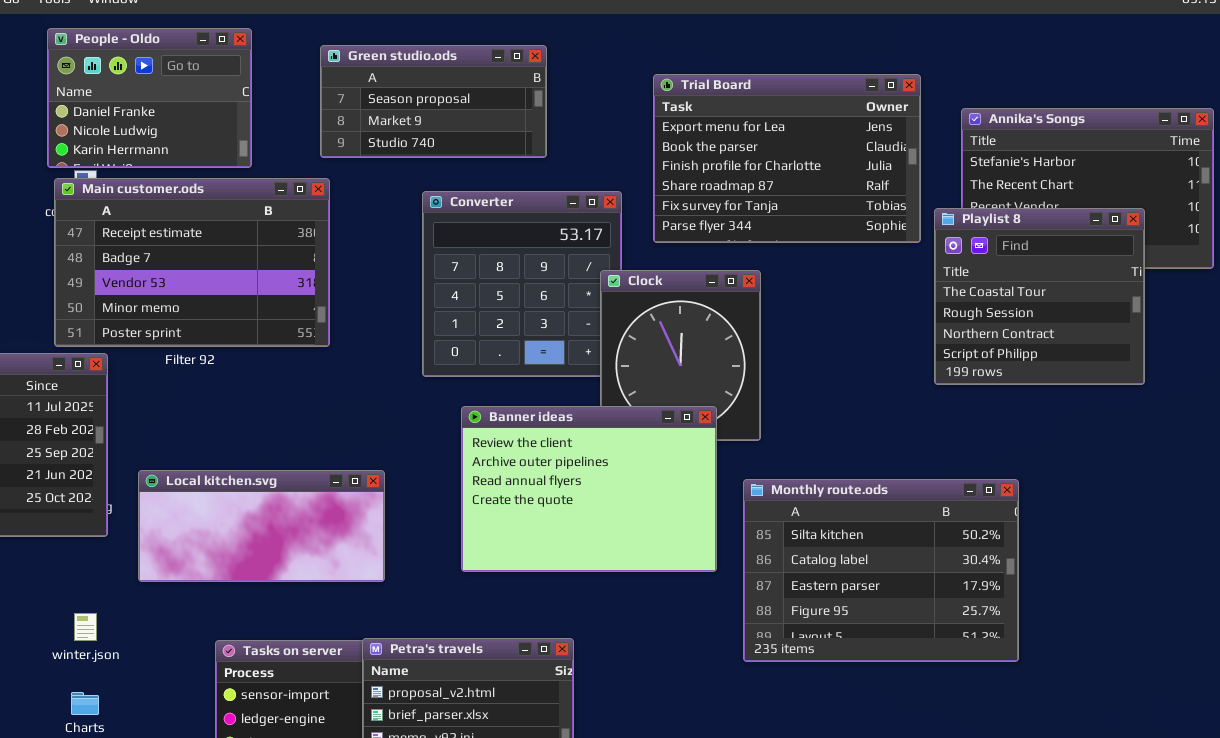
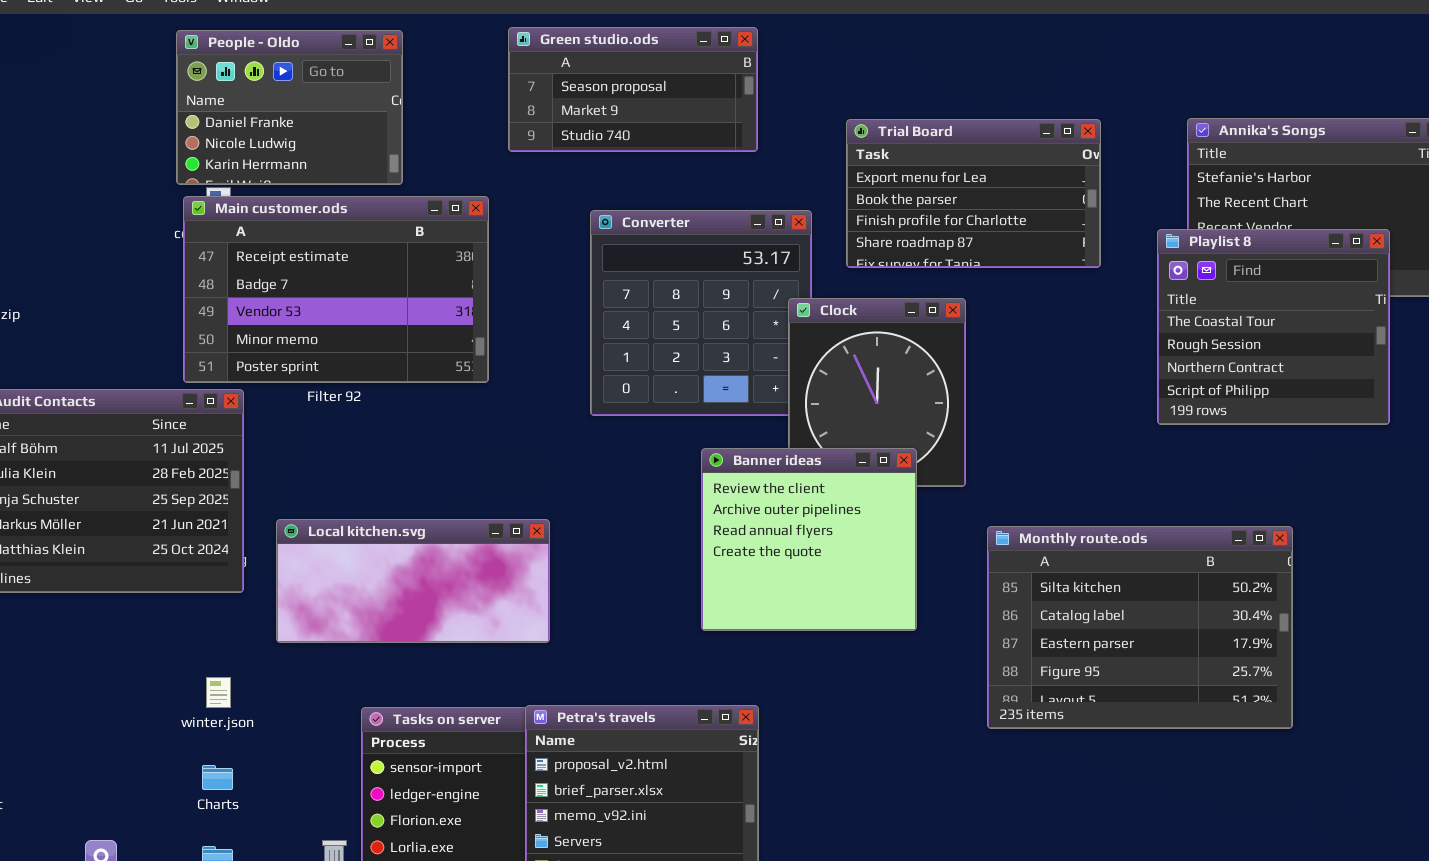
Green studio.ods: [320,45,547,158] -> [508,27,758,152], moved
Trial Board: [653,74,921,243] -> [846,119,1101,268], resized
Banner ideas: [461,406,717,572] -> [701,448,917,631], resized
Monthly route.ods: [743,479,1019,662] -> [987,526,1293,729], moved

